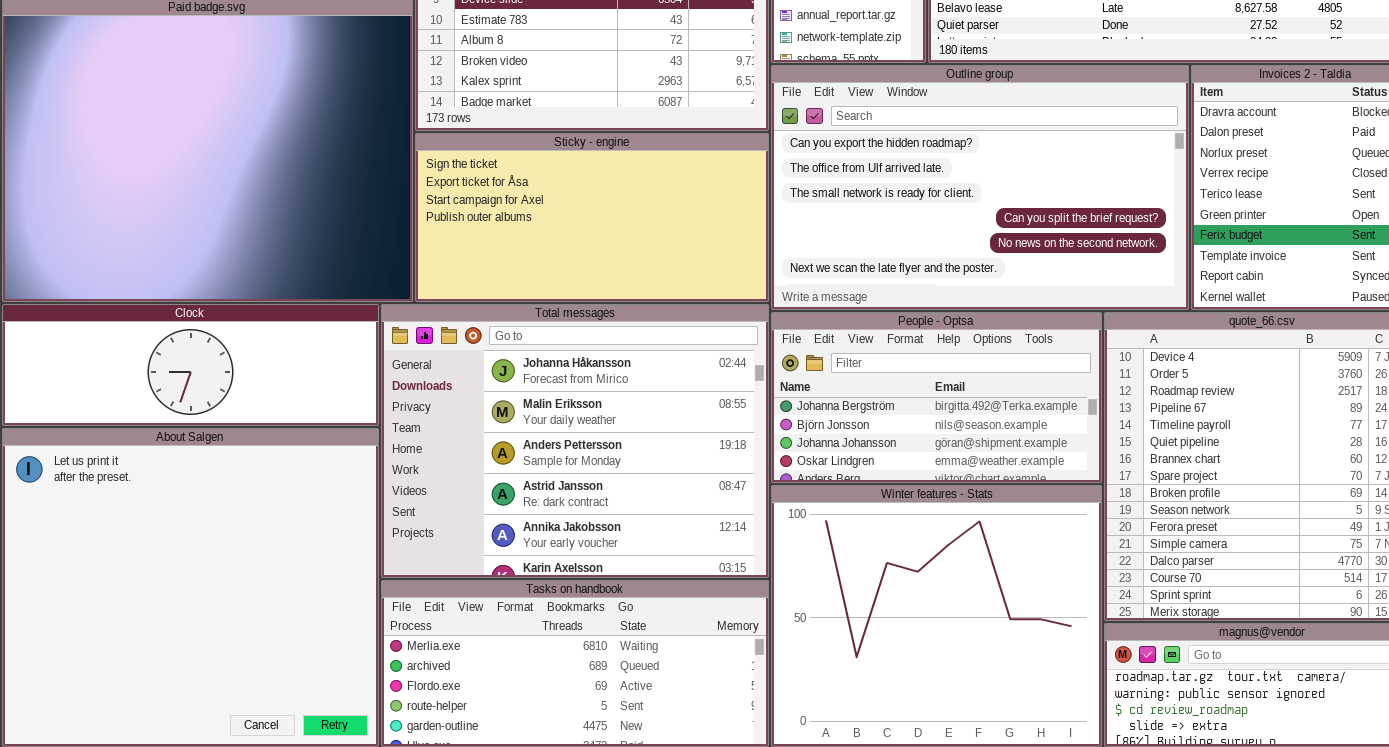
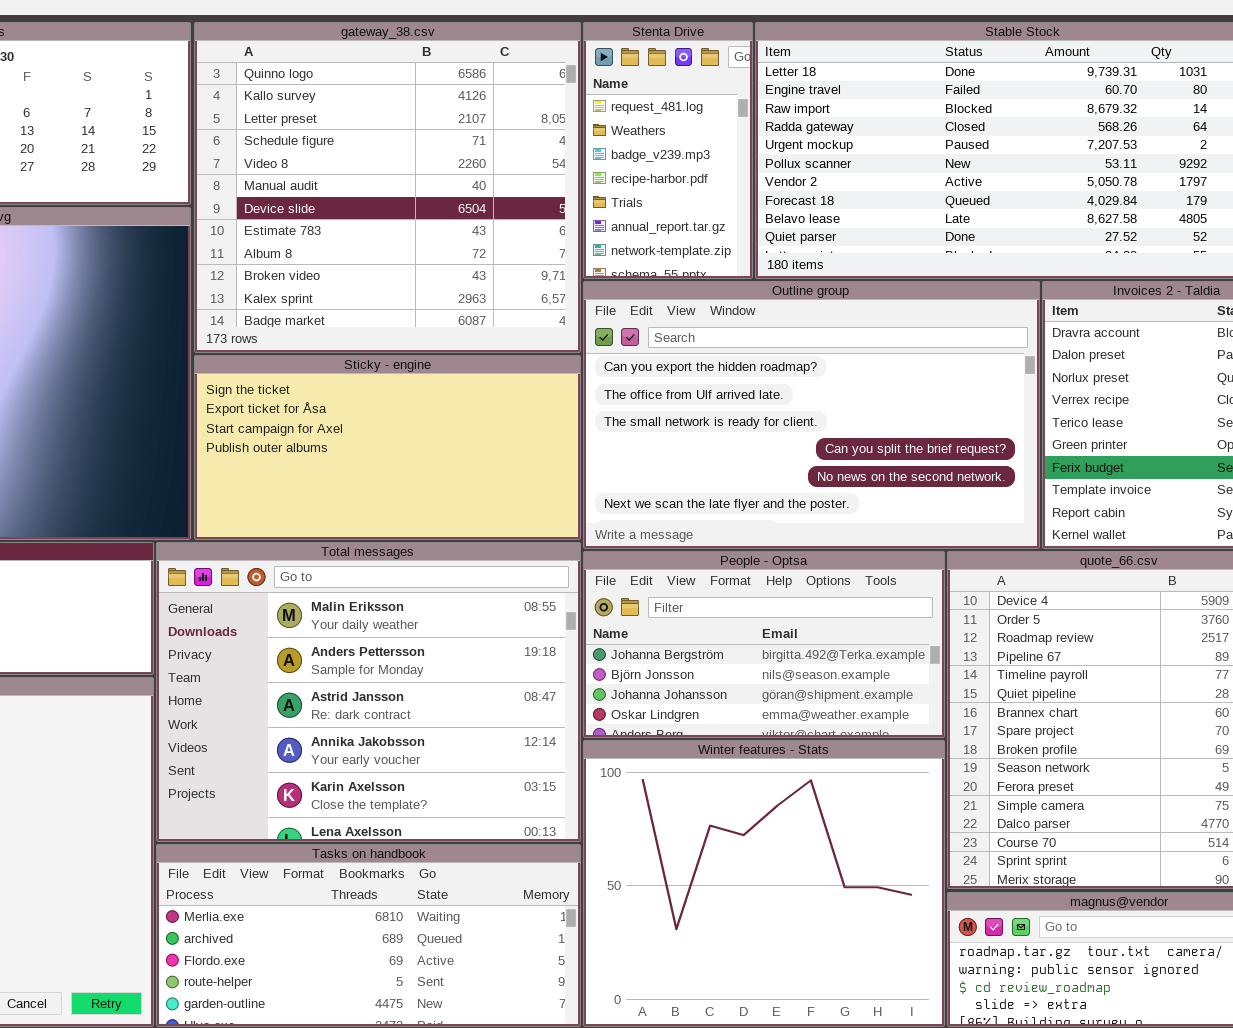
Total messages: [381,304,769,578] -> [156,542,581,842], scrolled down 1 row

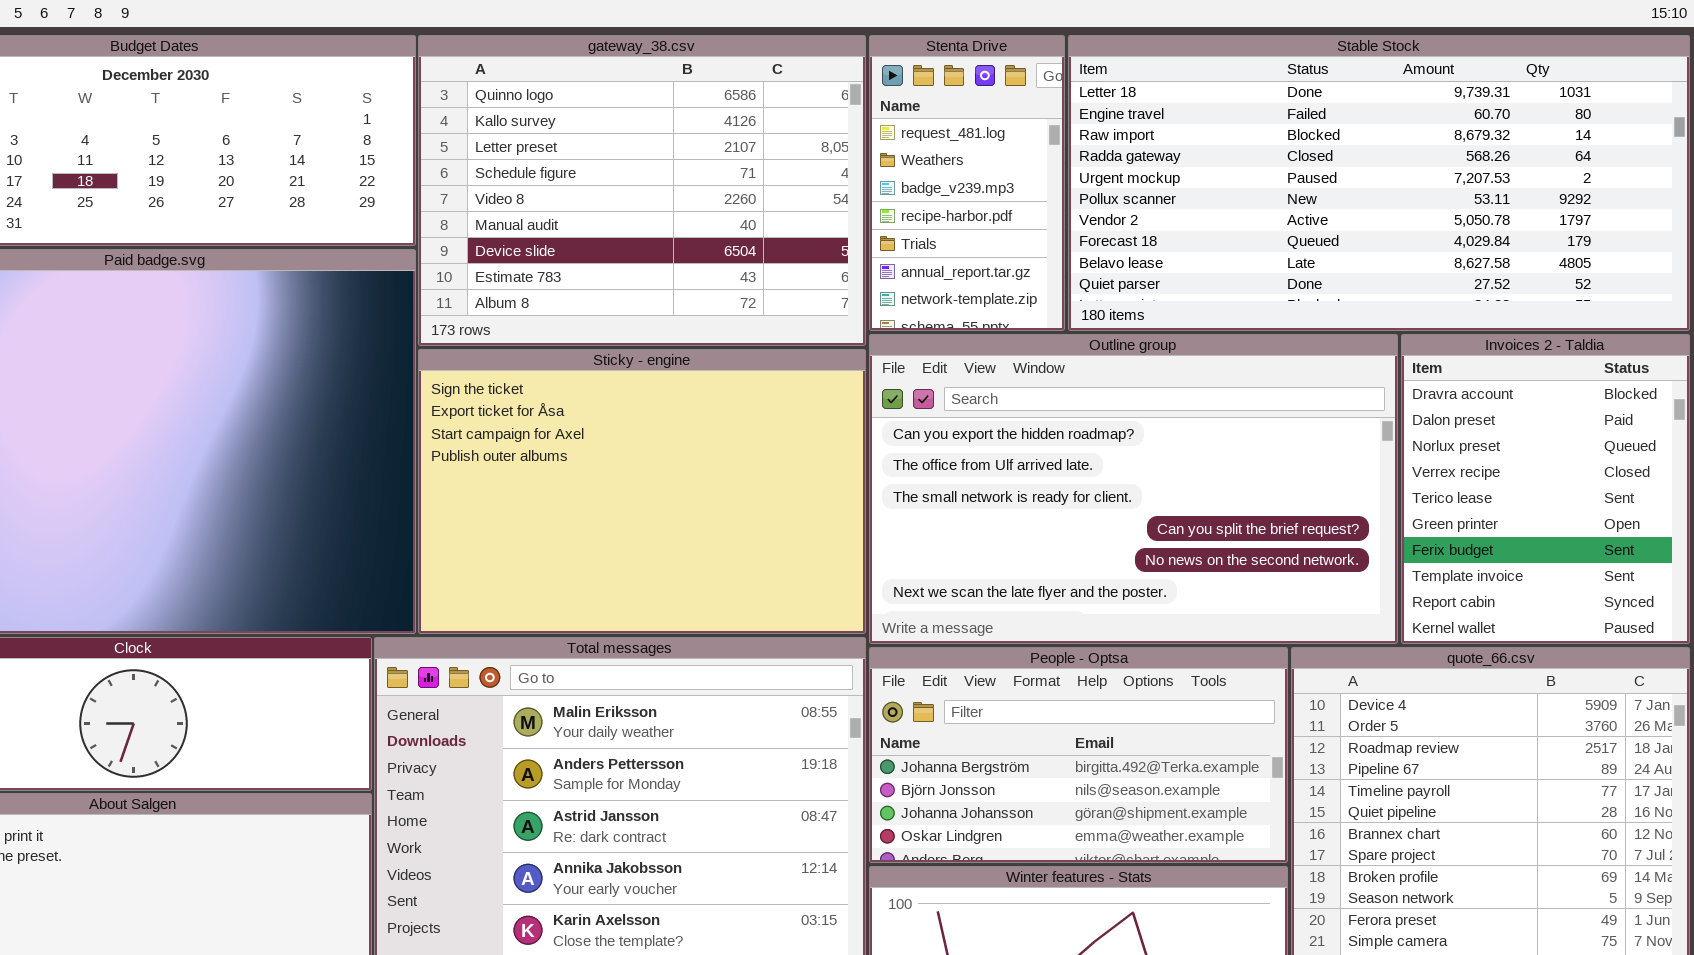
gateway_38.csv: [194,22,581,353] -> [418,35,866,346], resized
Sticky - engine: [194,355,581,540] -> [418,349,866,634], resized

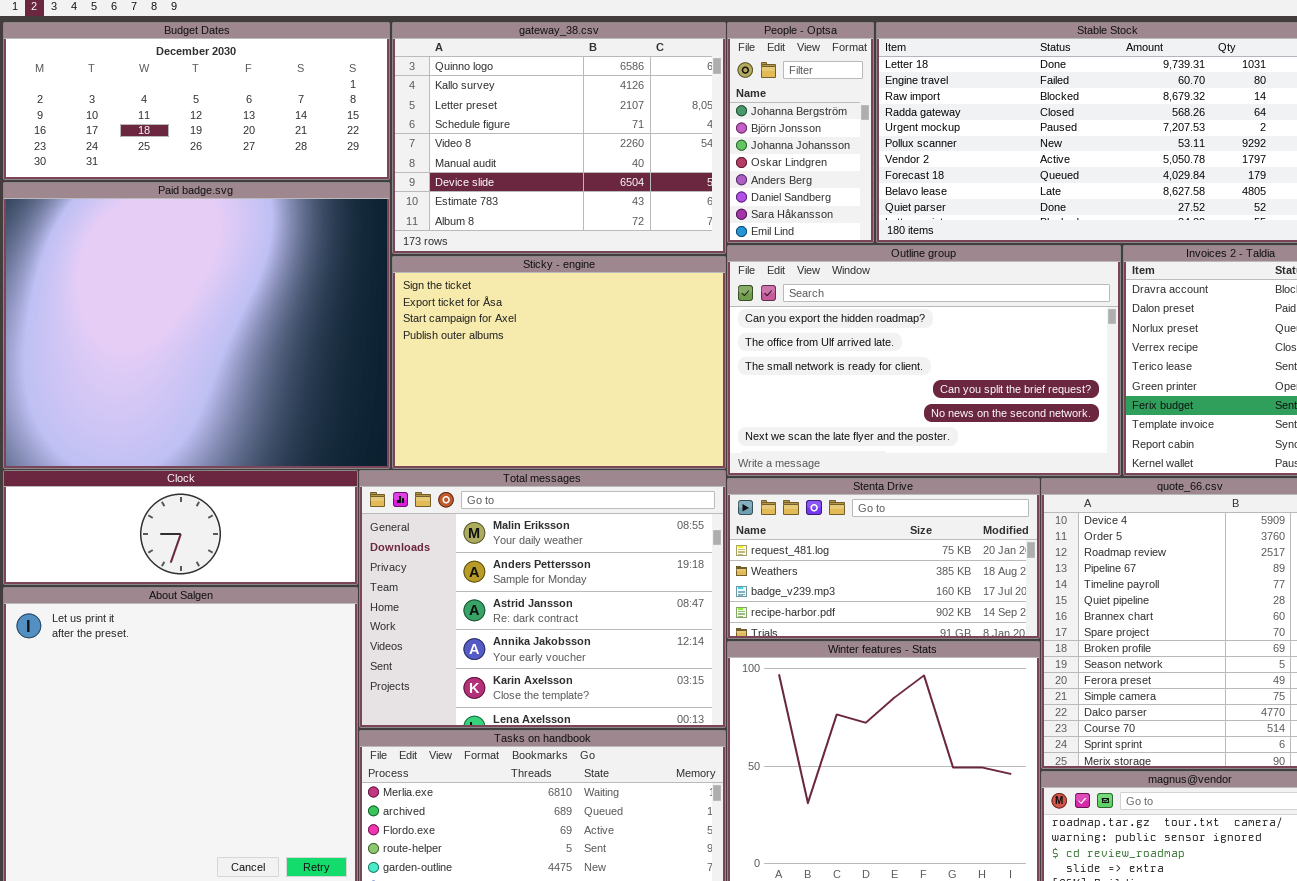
Stenta Drive: [869,35,1065,331] -> [727,478,1040,639], moved, resized
People - Optsa: [869,647,1288,863] -> [727,22,874,243], moved, resized

